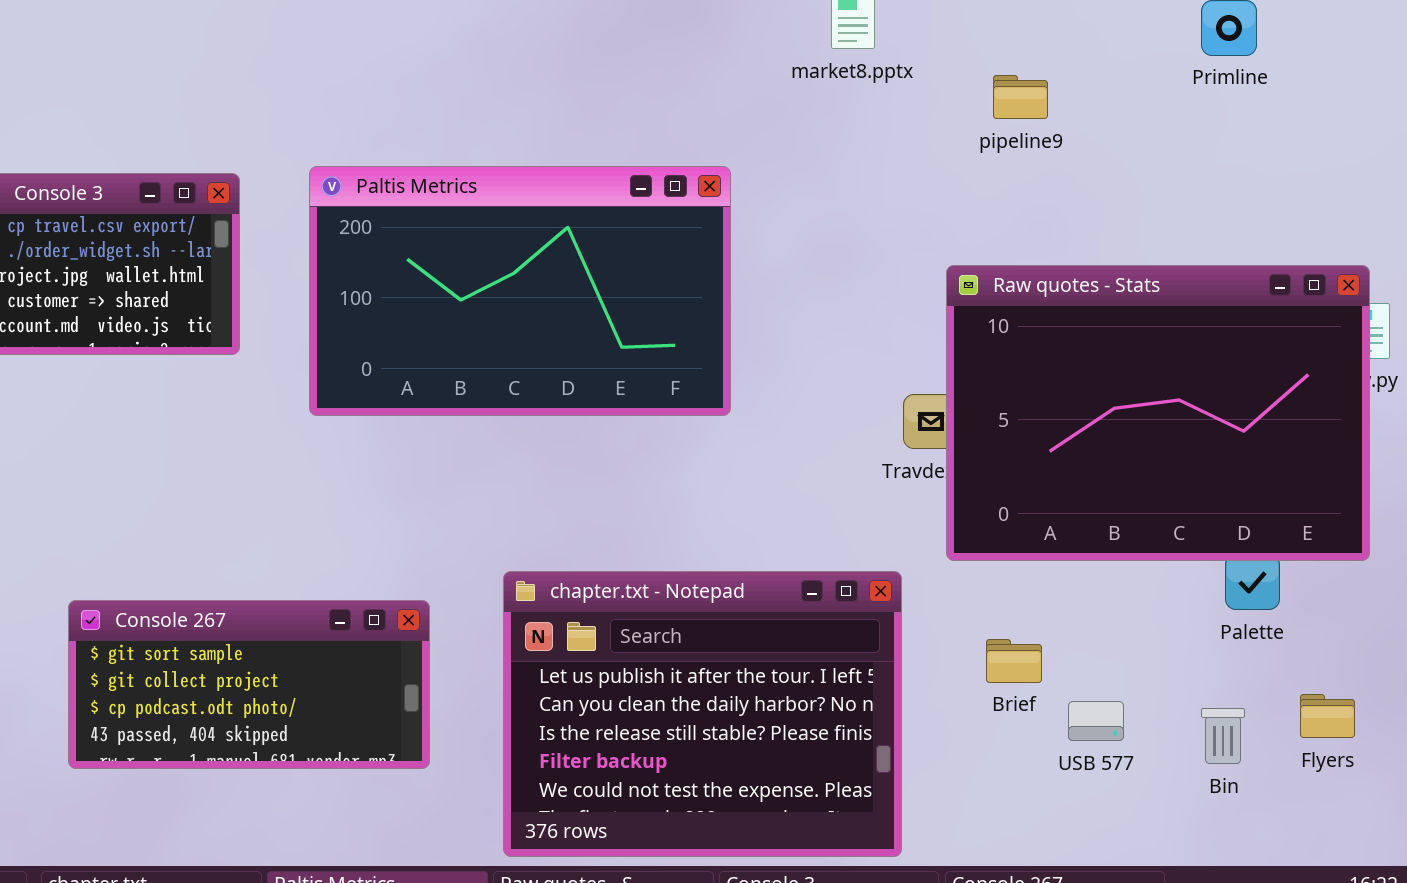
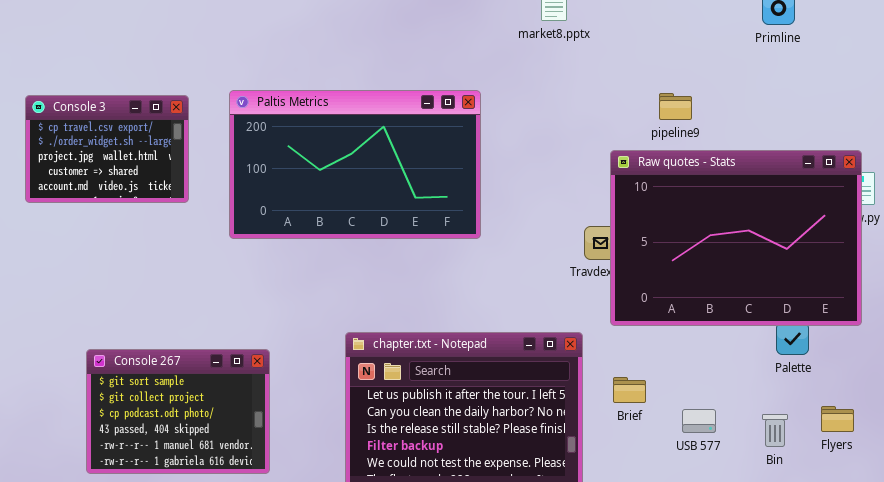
pipeline9: [993,75,1048,119] -> [659,93,692,120], moved
Console 267: [68,600,430,769] -> [86,349,270,474], resized
Brief: [986,639,1042,683] -> [613,377,646,403], moved

